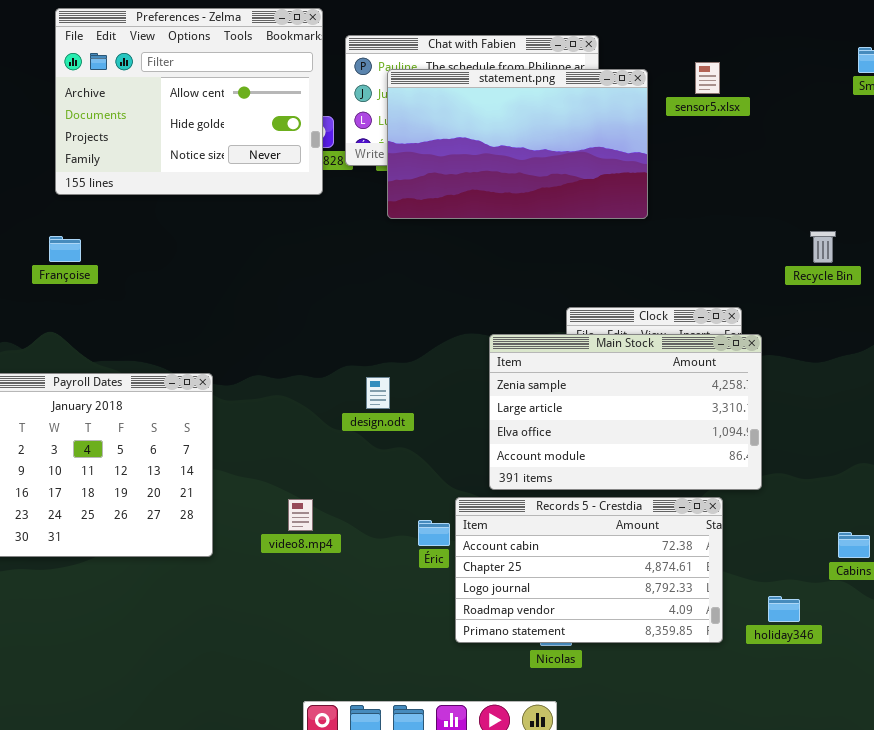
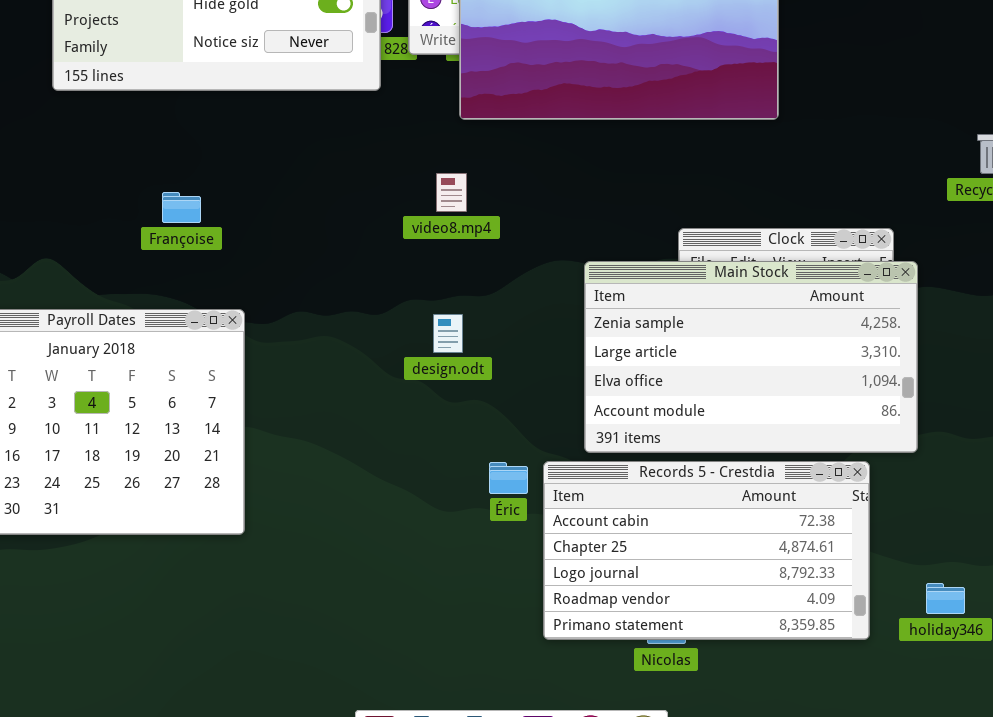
Françoise: [49,236,81,262] -> [162,192,201,223], moved
video8.mp4: [288,499,313,531] -> [436,173,467,212], moved
Éric: [418,520,450,546] -> [489,462,528,494], moved

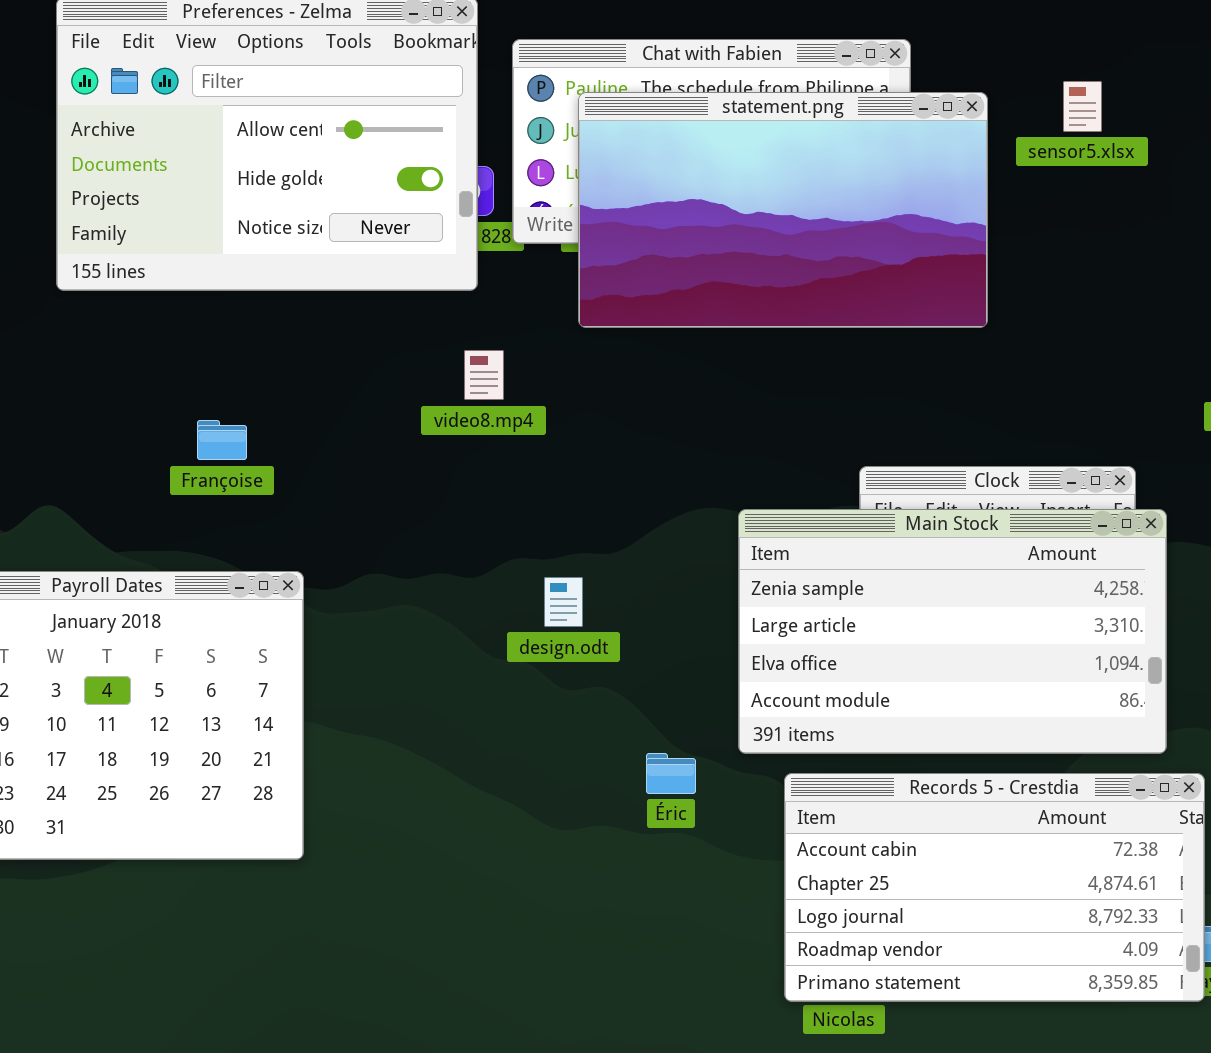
video8.mp4: [436,173,467,212] -> [464,350,504,400], moved
Records 5 - Crestdia: [543,461,870,640] -> [784,773,1205,1002], moved
Éric: [489,462,528,494] -> [646,753,696,794], moved

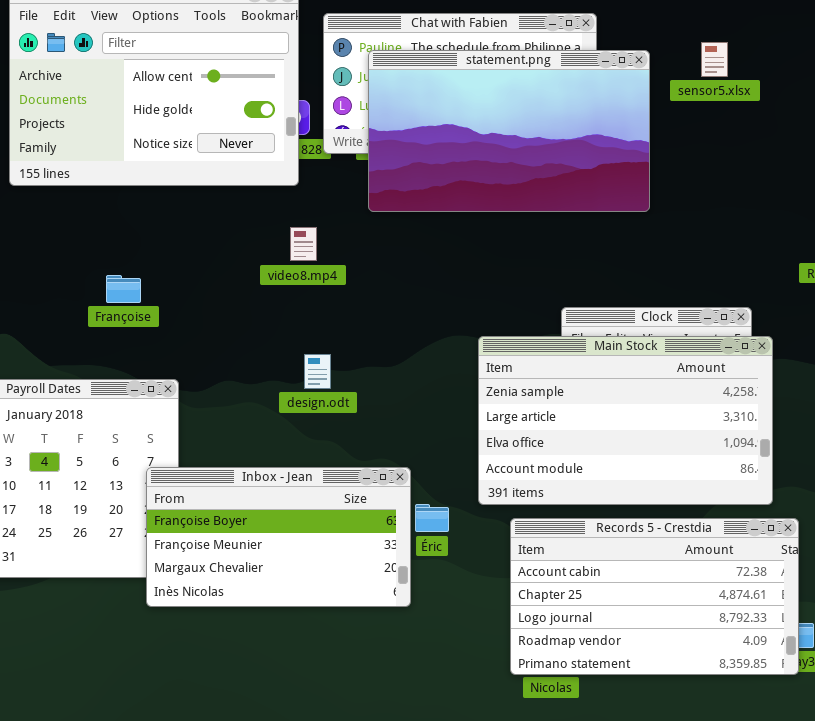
design.odt: [544,577,583,627] -> [304,354,331,389], moved
Inbox - Jean: none -> [146,467,411,607], opened

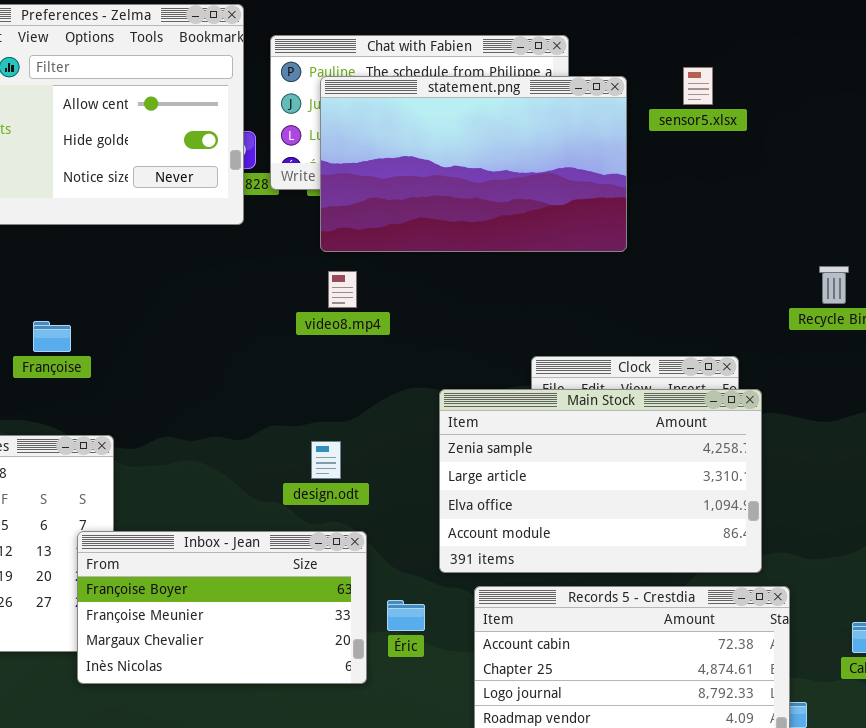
video8.mp4: [290,227,317,261] -> [328,271,357,308], moved
design.odt: [304,354,331,389] -> [311,441,341,479], moved
Éric: [415,504,449,532] -> [387,600,425,631], moved

